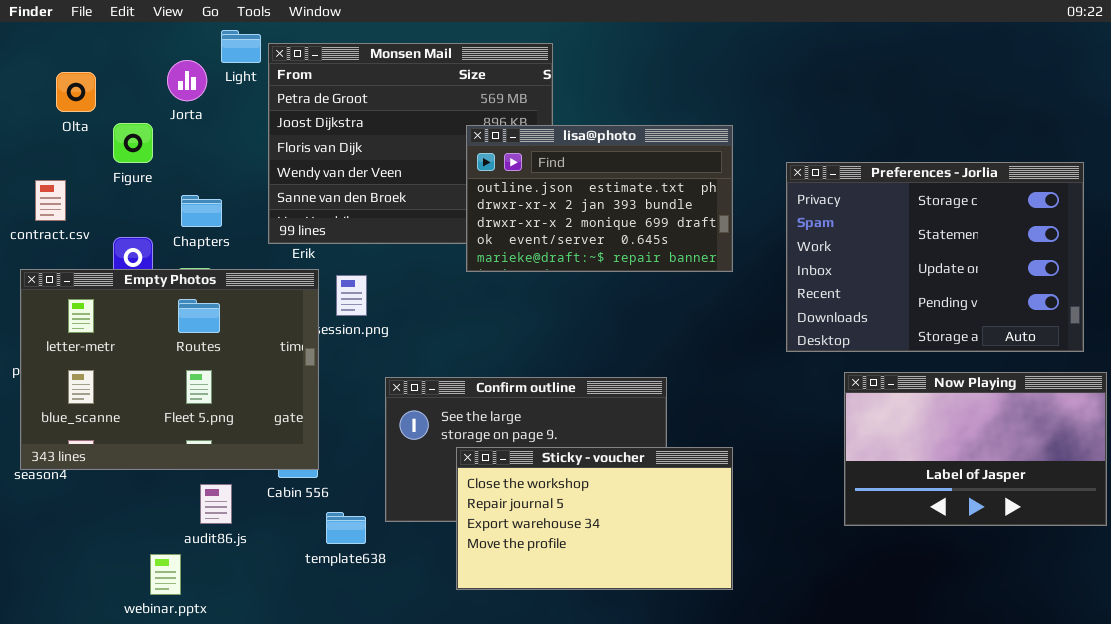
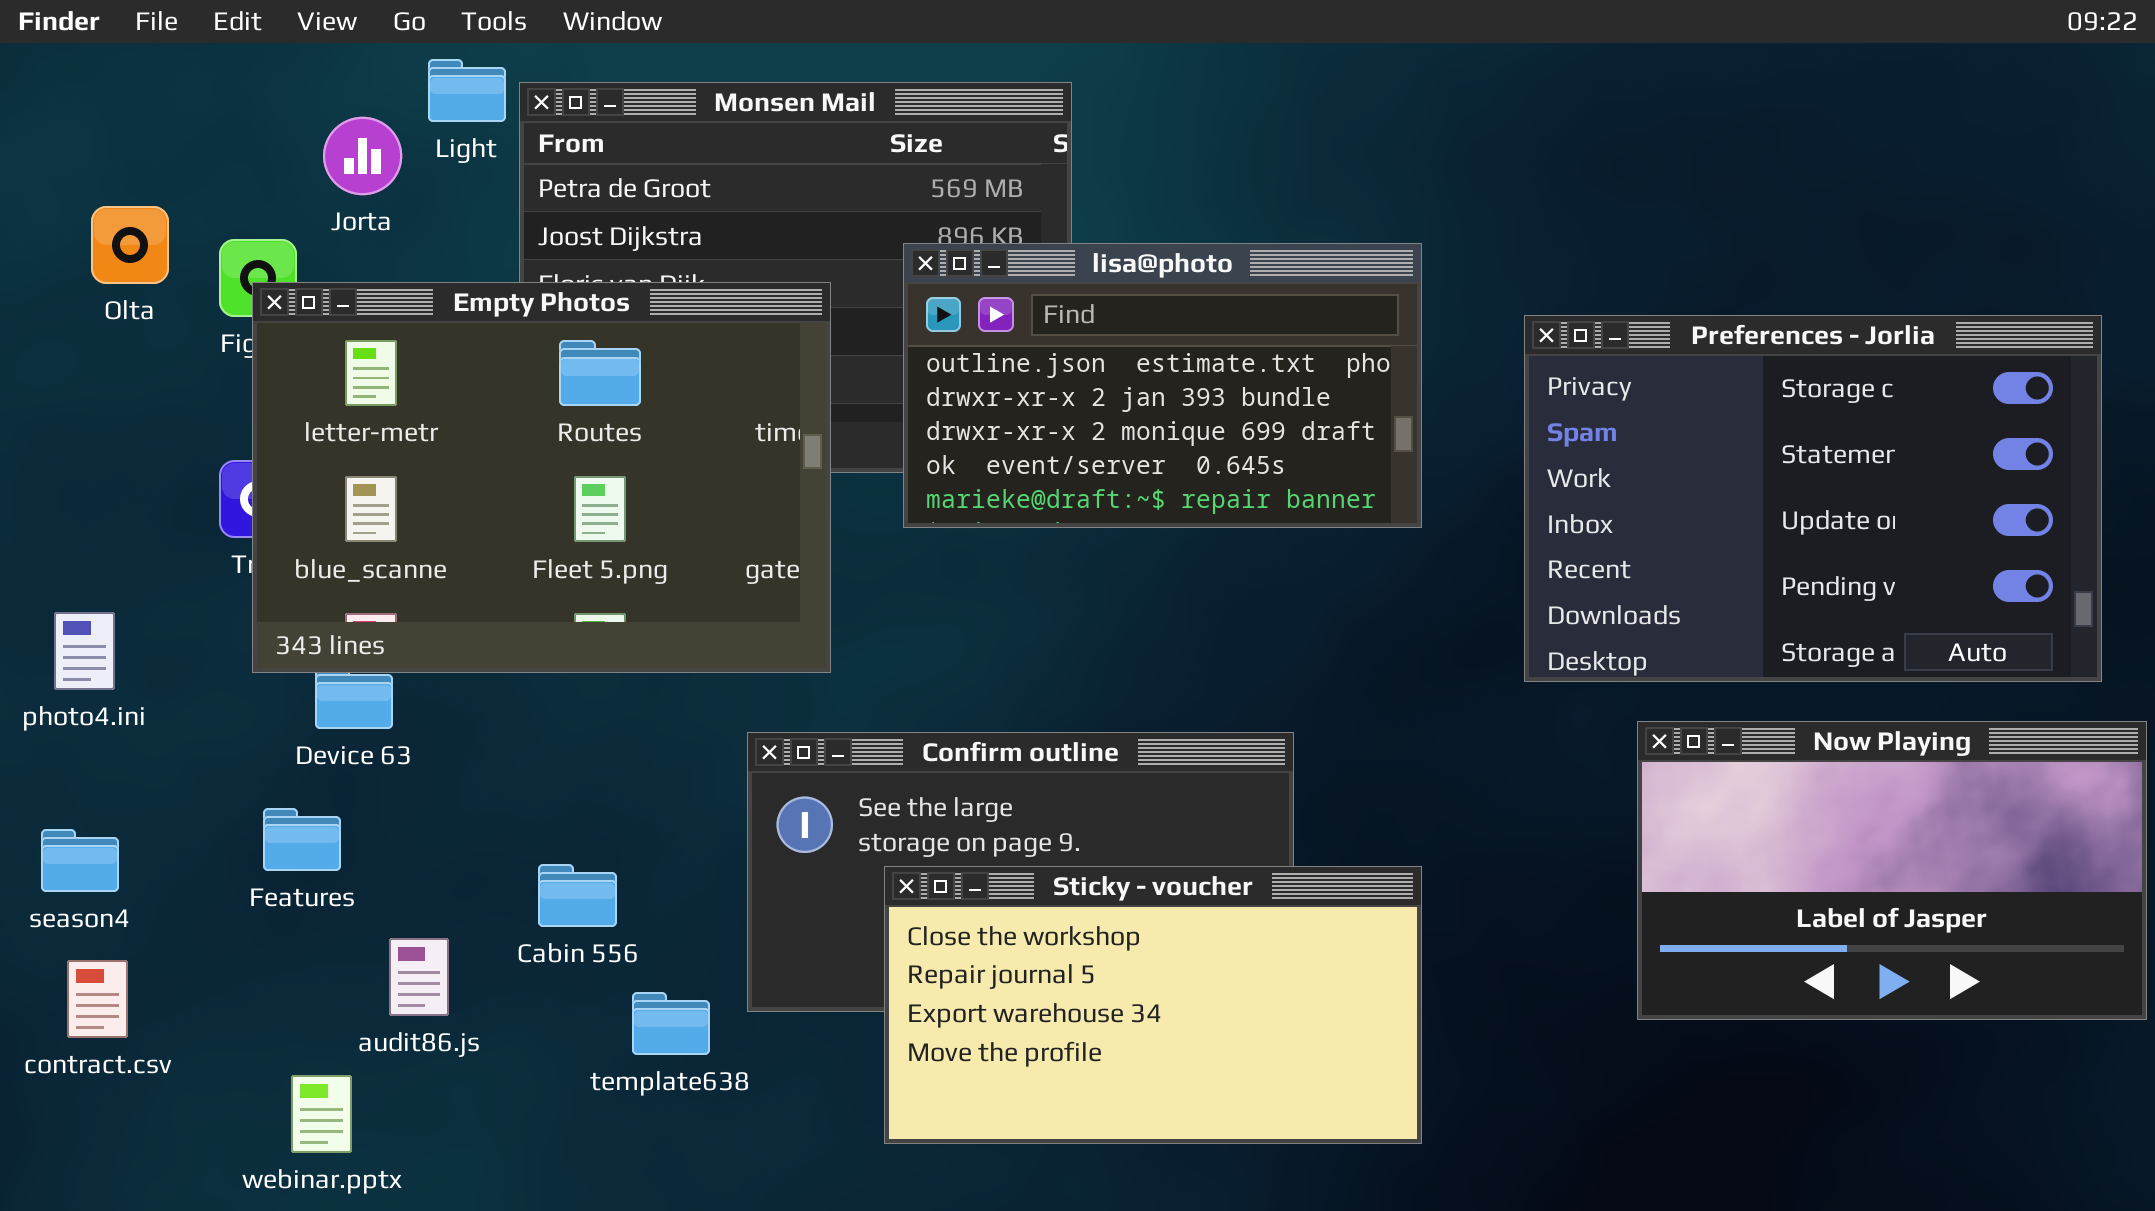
Olta: [56,72,96,112] -> [91,206,169,284], moved
contract.csv: [35,180,66,221] -> [67,960,128,1038], moved
Empty Photos: [20,269,319,470] -> [252,282,831,673], moved

